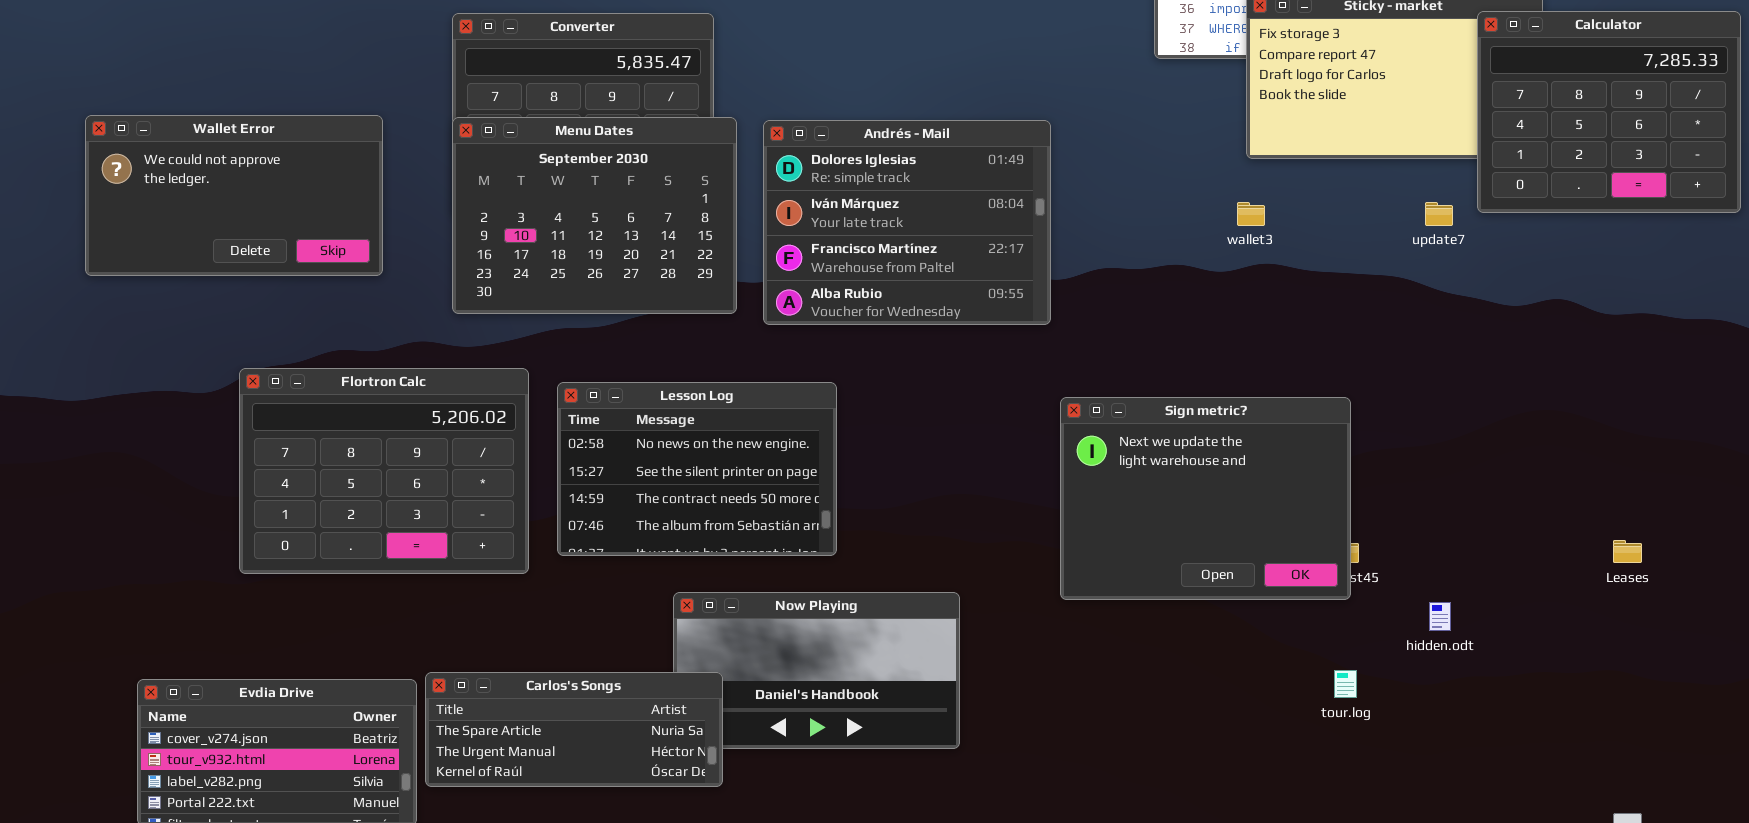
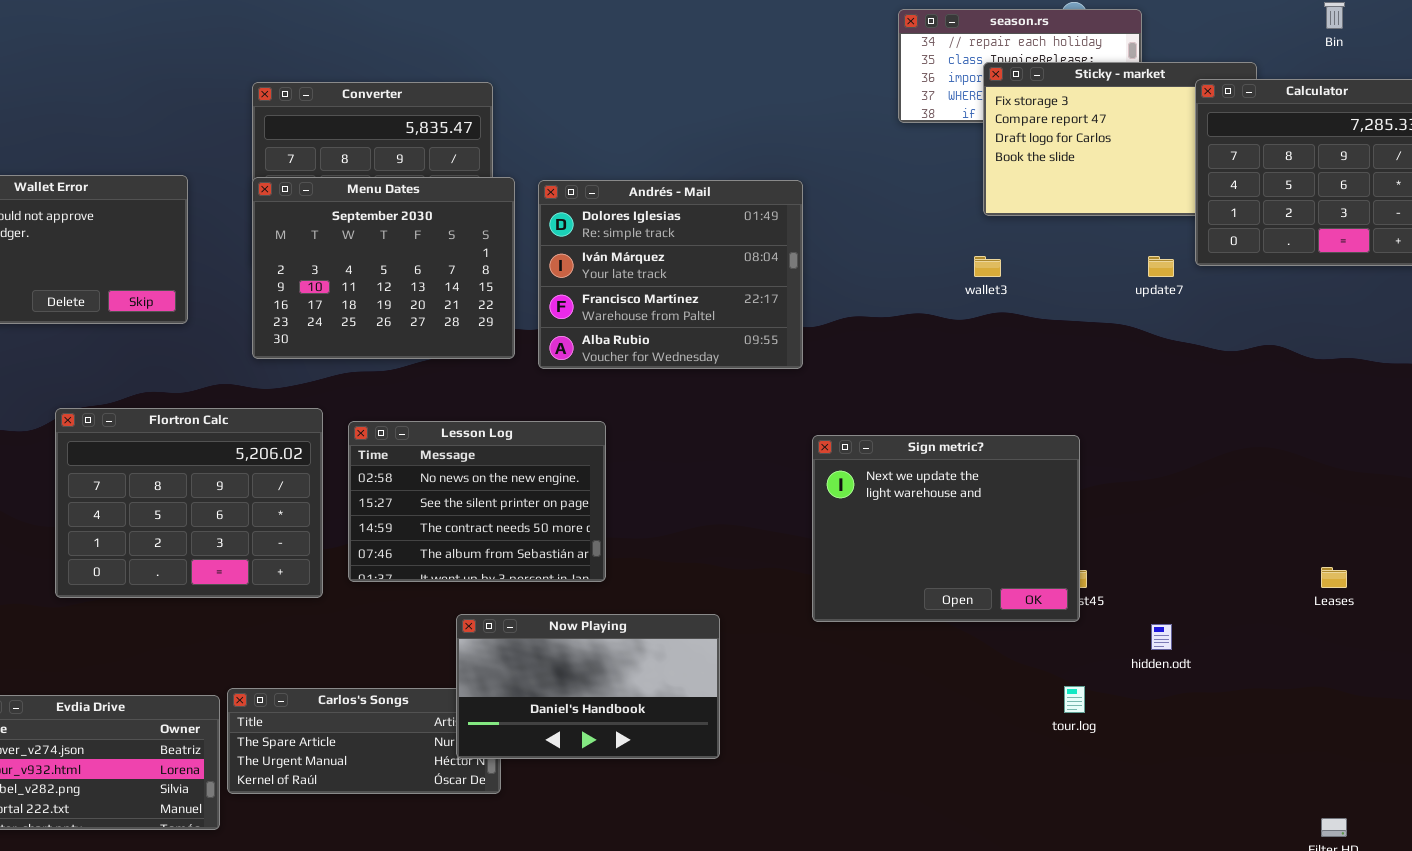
Now Playing: [673,592,960,749] -> [456,614,720,759], raised

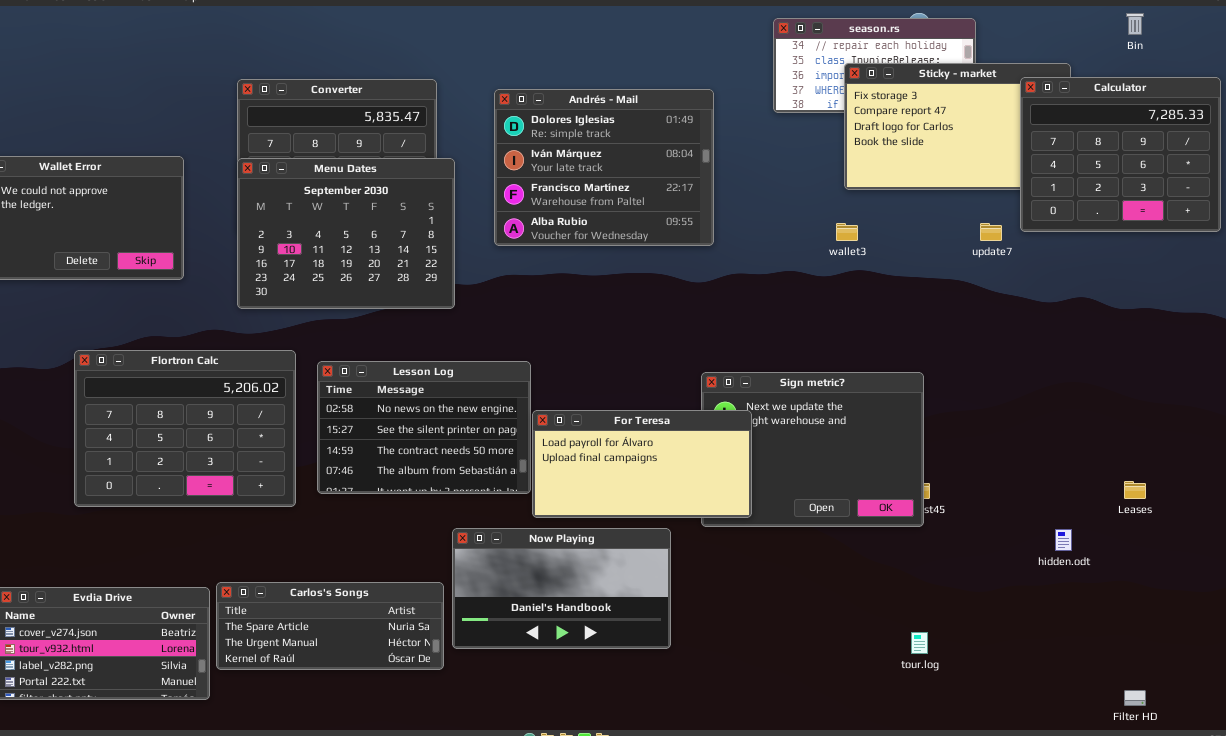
Andrés - Mail: [538,180,803,369] -> [494,89,714,246], moved
For Teresa: none -> [532,410,752,518], opened
Now Playing: [456,614,720,759] -> [452,528,671,649], moved
hidden.odt: [1151,624,1172,650] -> [1055,529,1072,551], moved
tour.log: [1064,686,1085,713] -> [911,632,928,654], moved

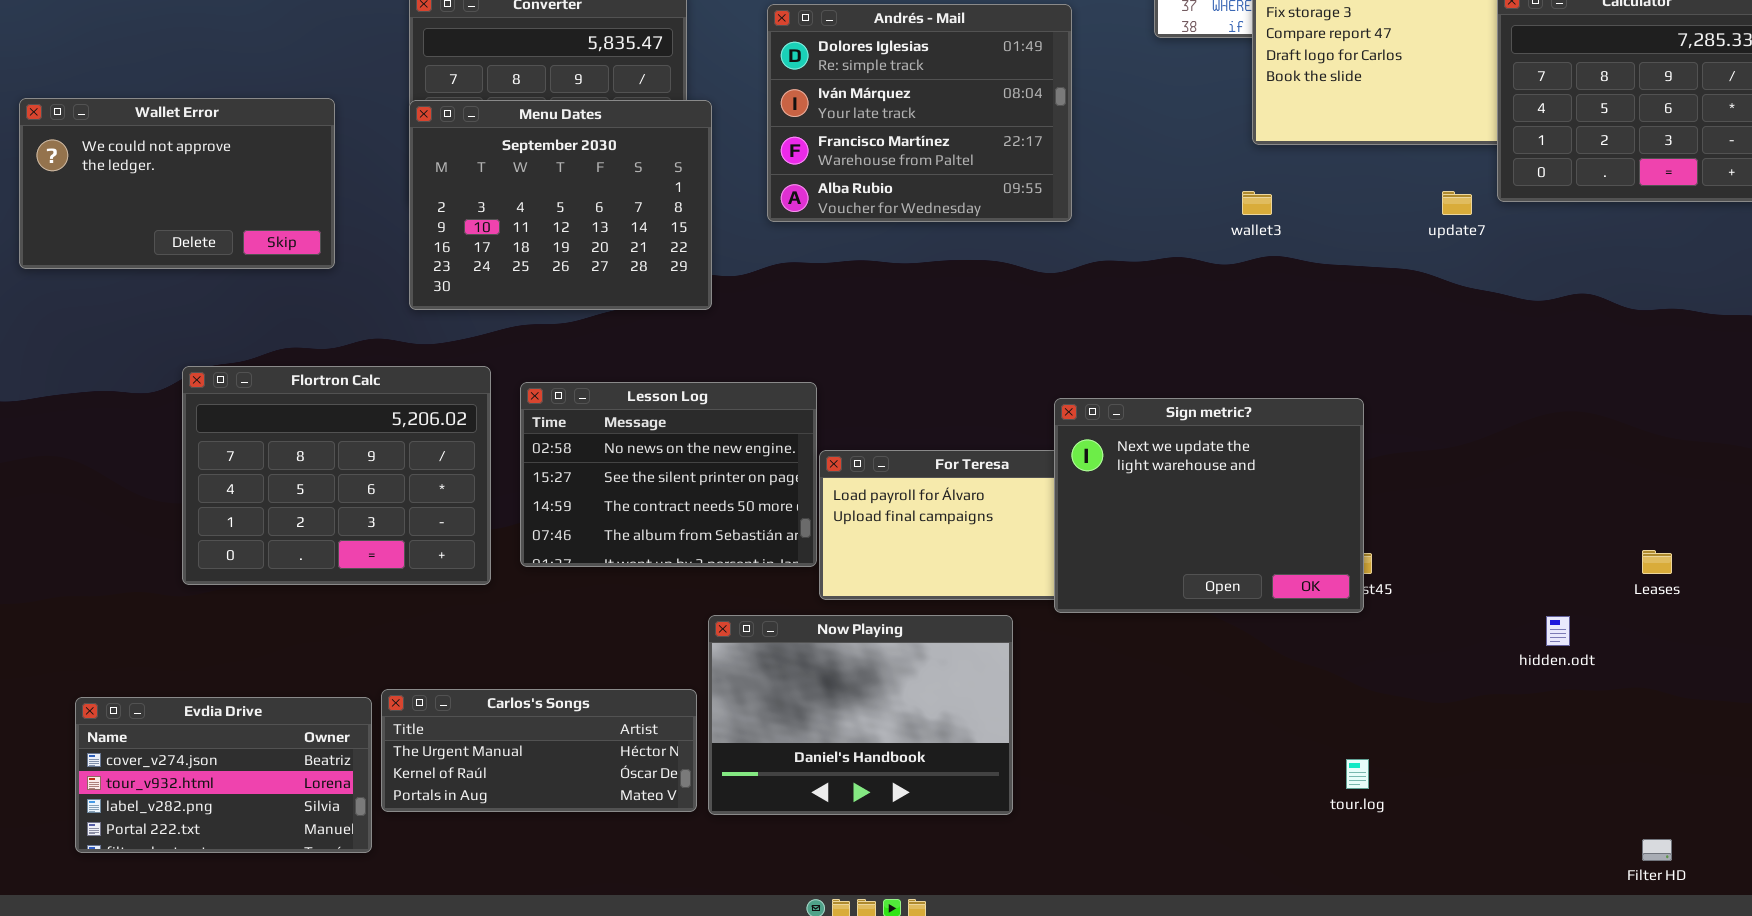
Sign metric?: [701,372,924,527] -> [1054,398,1364,613], raised
Now Playing: [452,528,671,649] -> [708,615,1013,815], resized
Carlos's Songs: [216,582,444,670] -> [381,689,697,812], scrolled down 1 row

